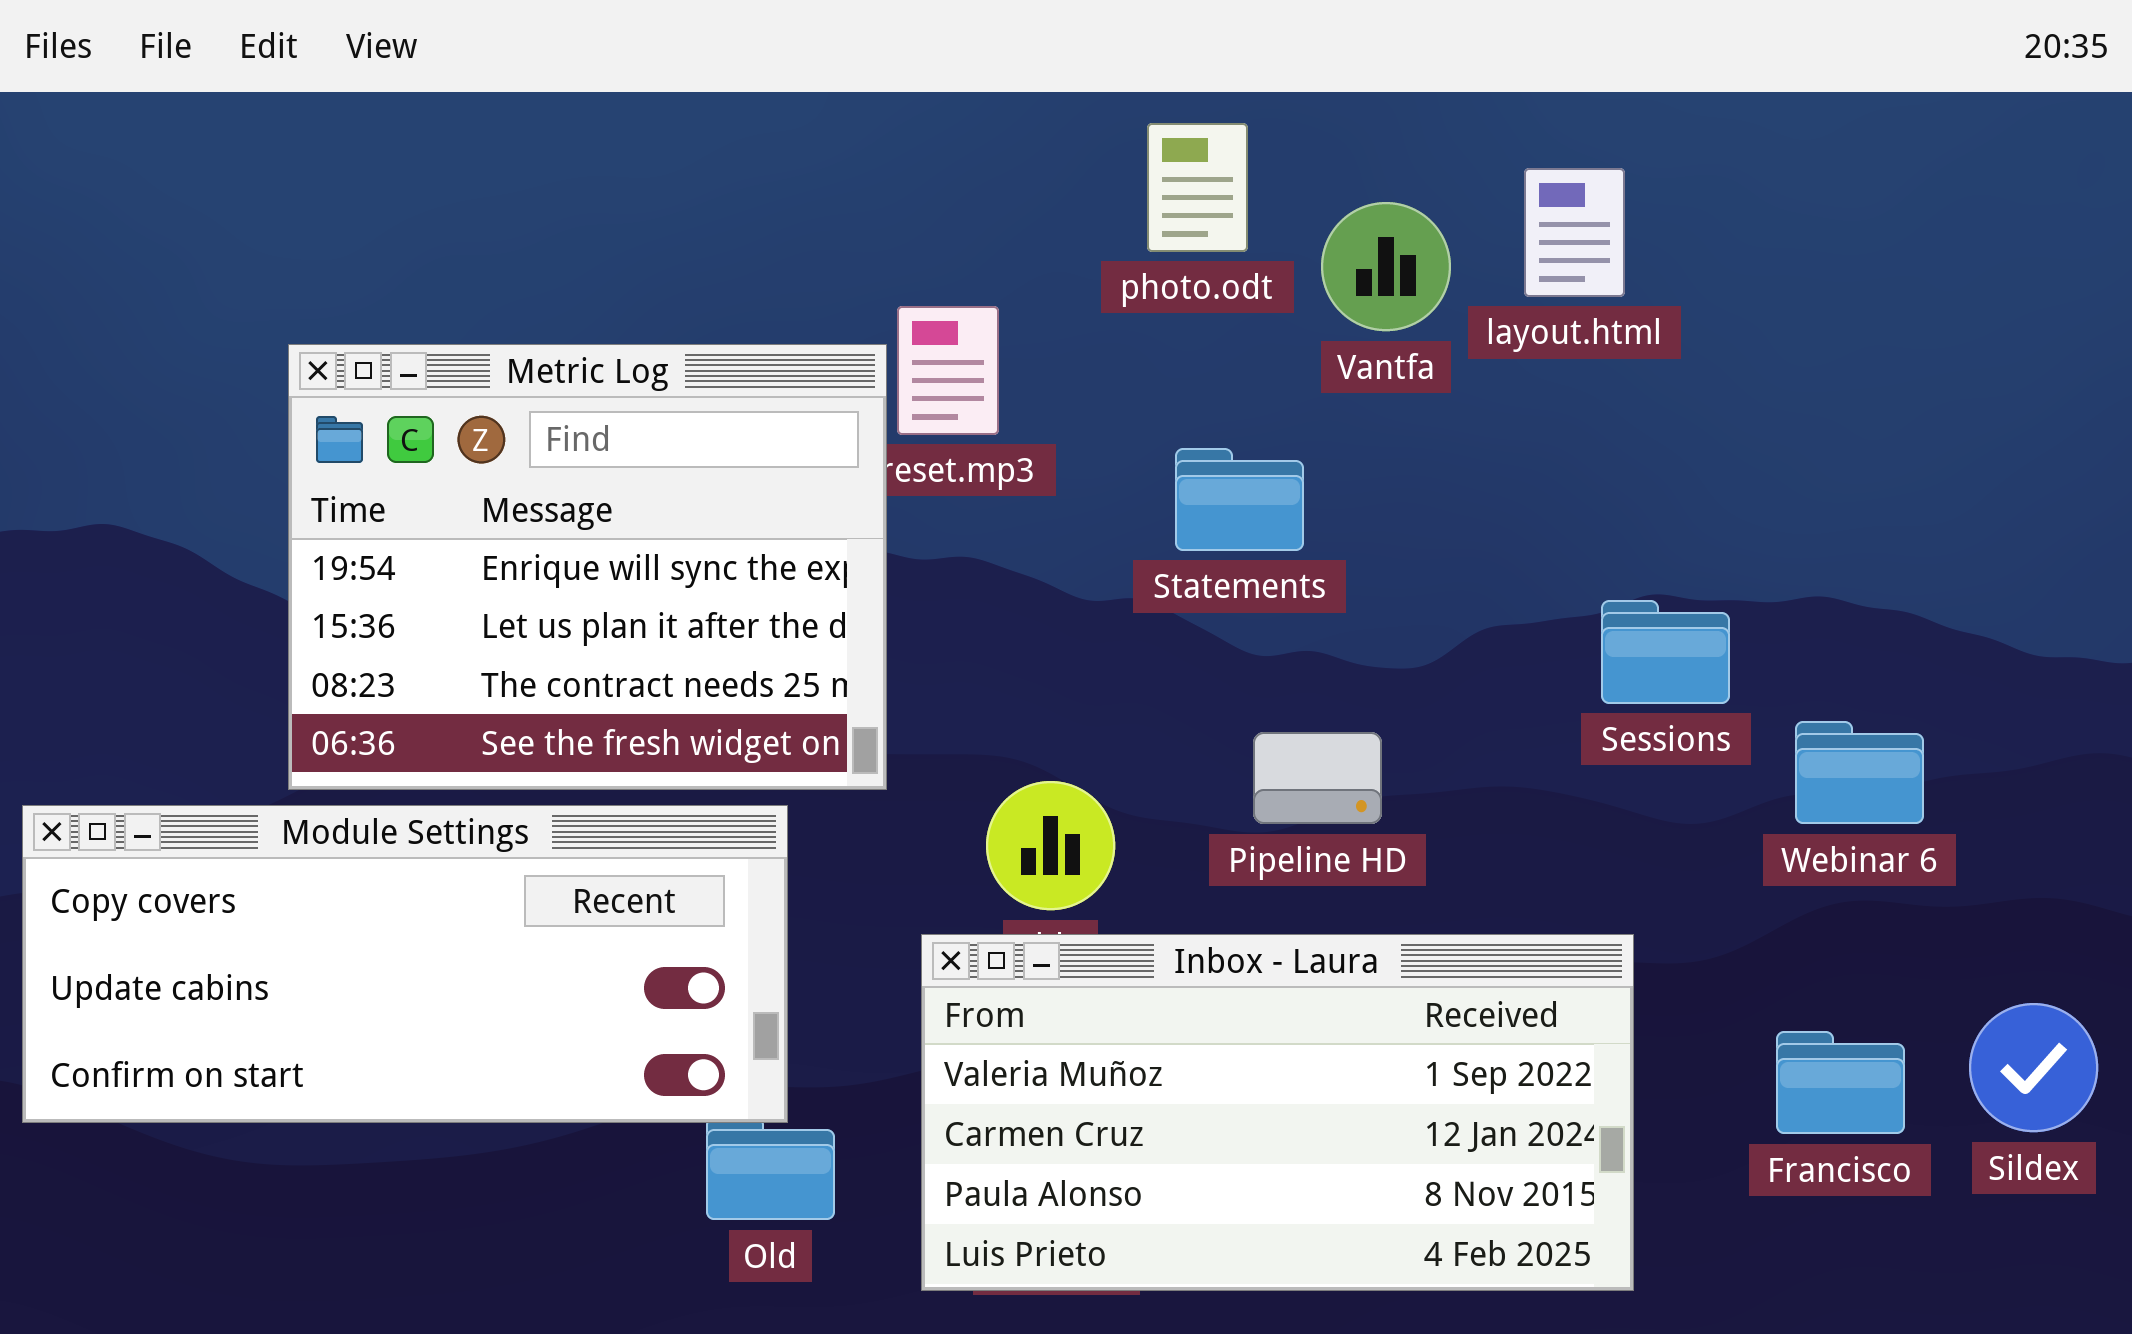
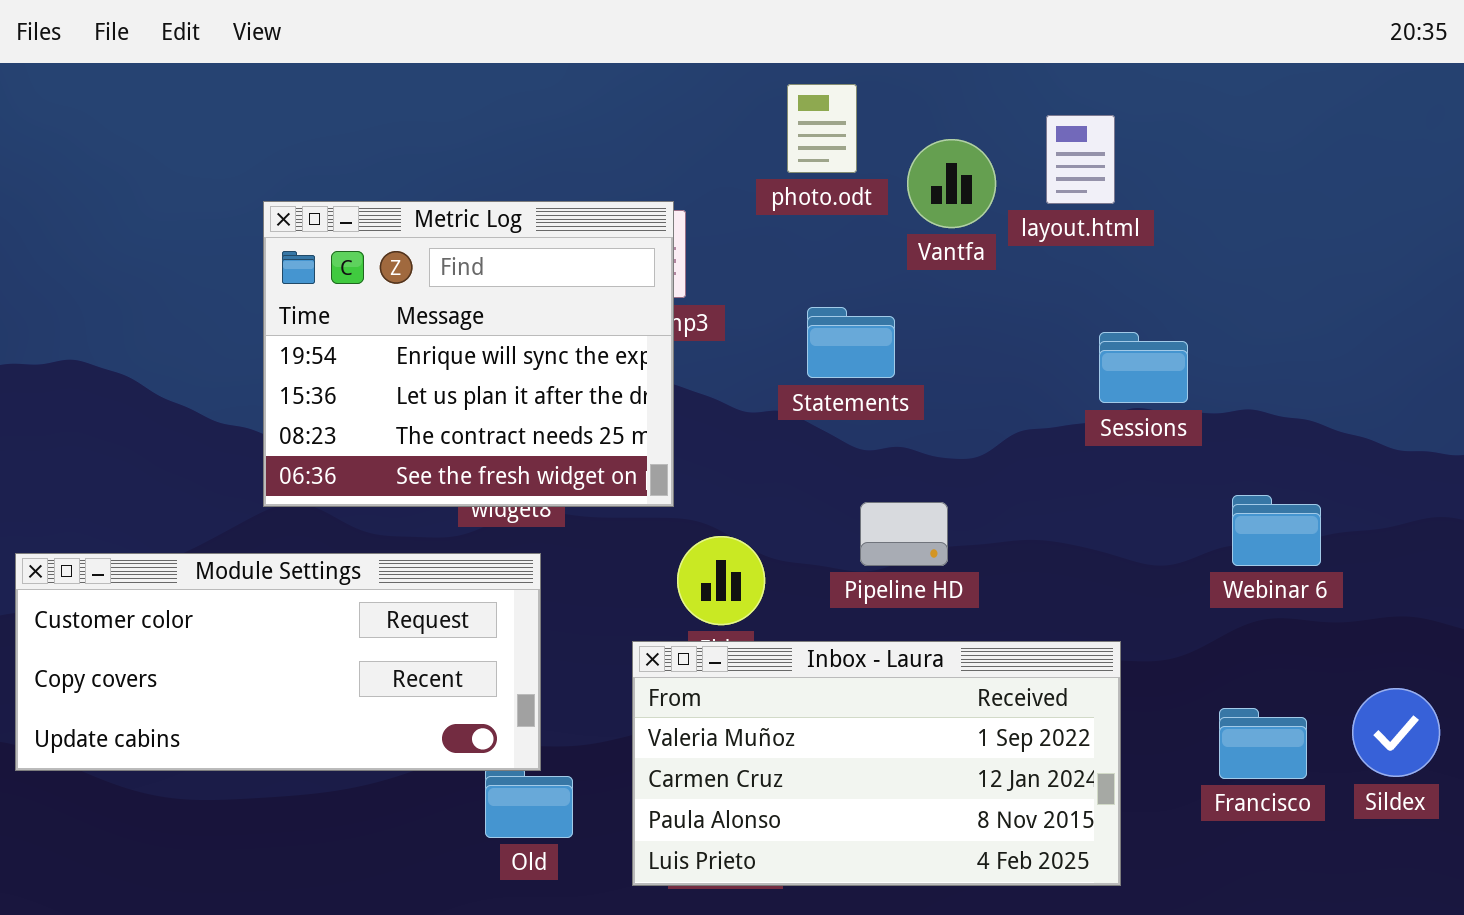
Metric Log: [288,344,887,790] -> [263,201,674,507], moved
Sessions: [1601,600,1730,704] -> [1099,332,1188,403], moved
Module Settings: [22,805,788,1123] -> [15,553,541,771], scrolled up 1 row

